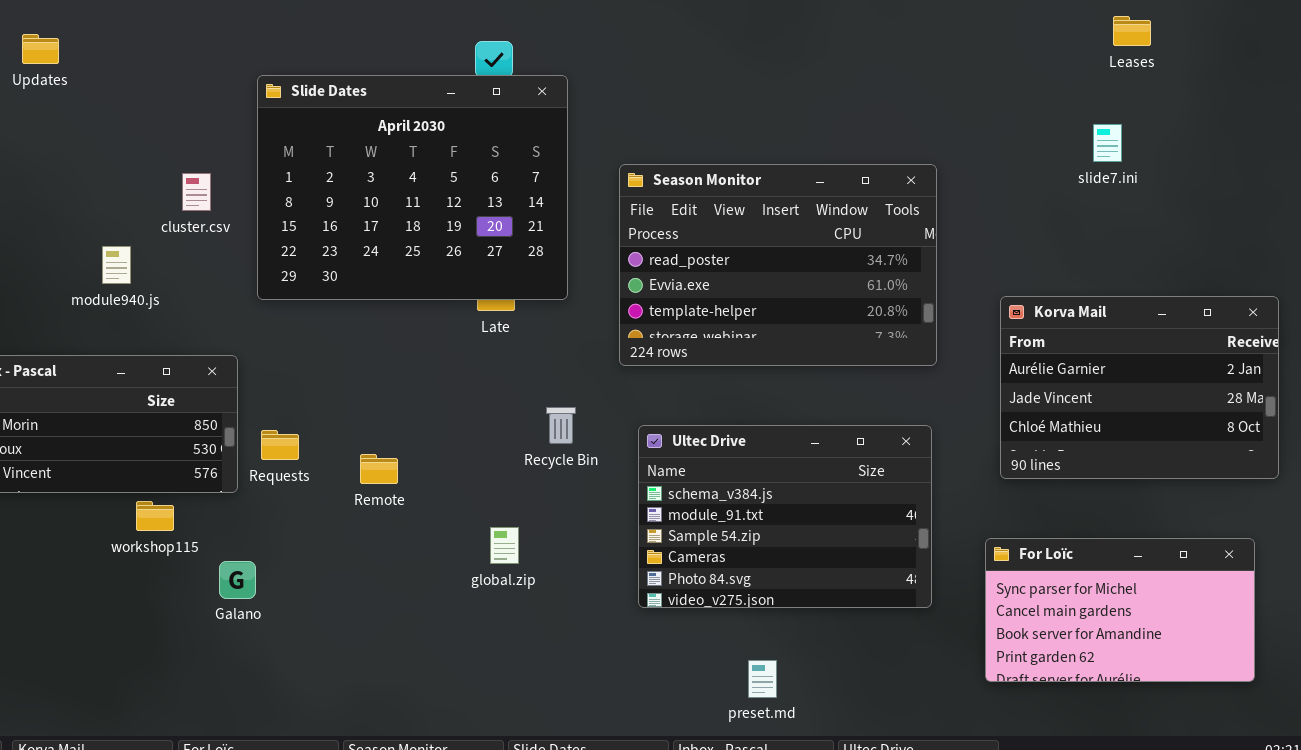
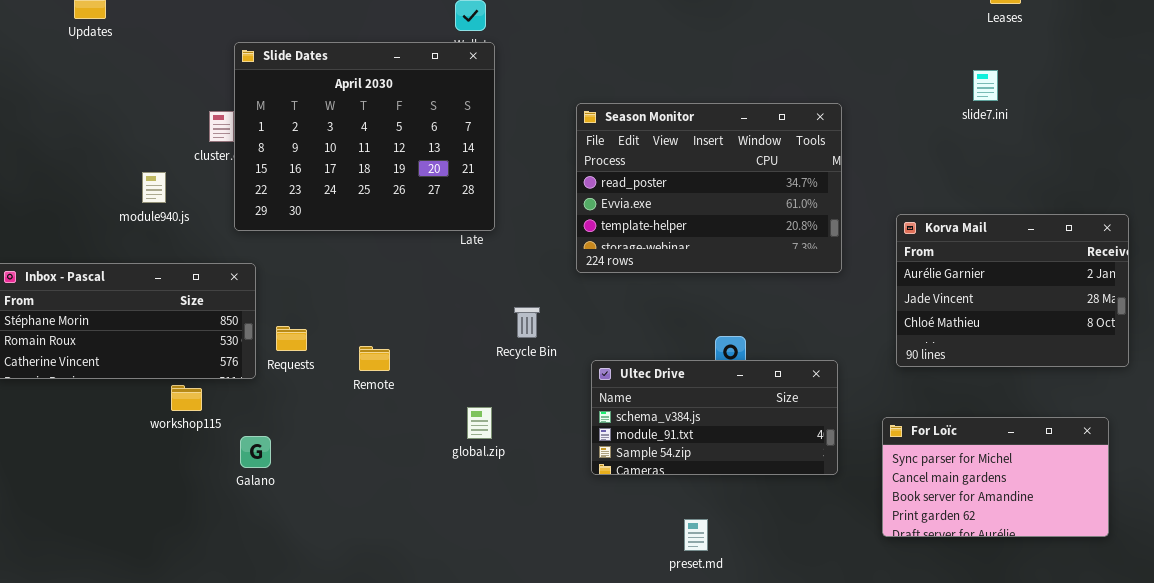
Slide Dates: [257,75,568,300] -> [234,42,495,231], moved
Ultec Drive: [638,425,932,608] -> [591,360,838,475], resized

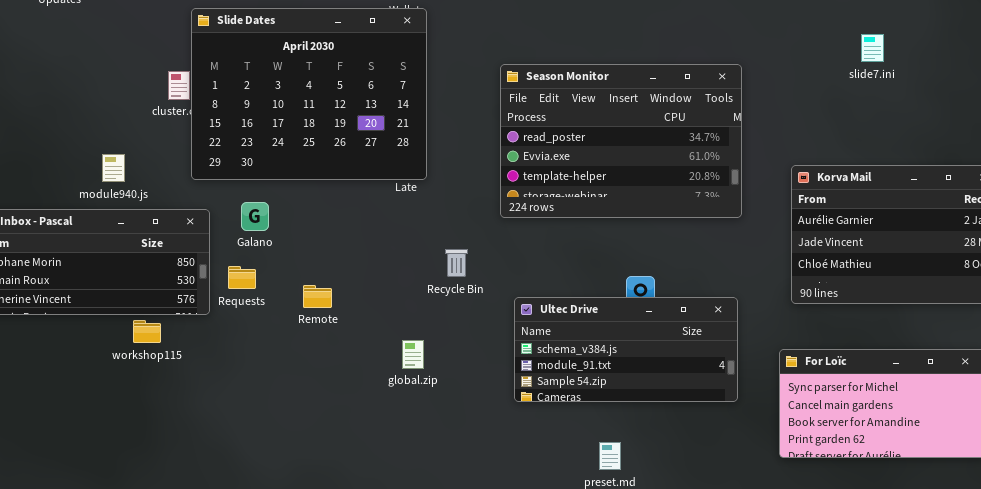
module940.js: [142,172,166,203] -> [102,154,125,182], moved
Galano: [240,436,271,468] -> [241,202,269,231], moved

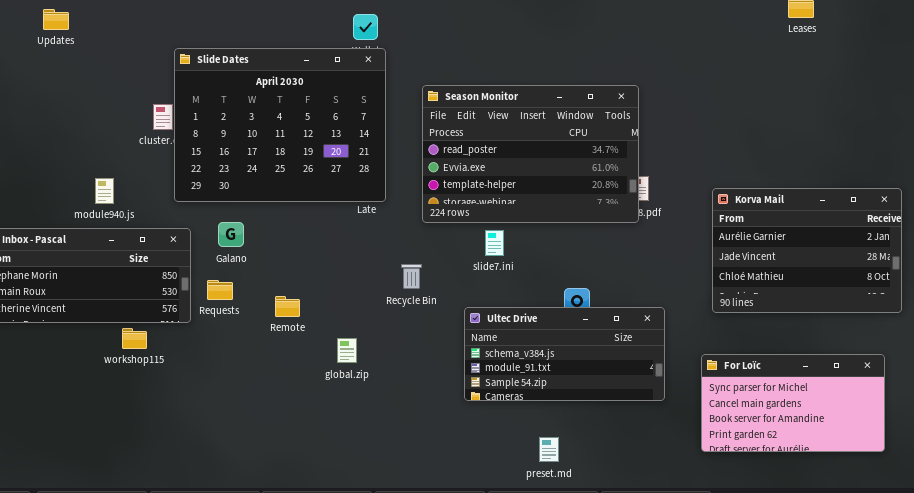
slide7.ini: [861,34,884,62] -> [485,230,504,256], moved
Season Monitor: [500,64,742,218] -> [422,85,639,223], moved
global.zip: [402,340,424,369] -> [337,338,357,363], moved

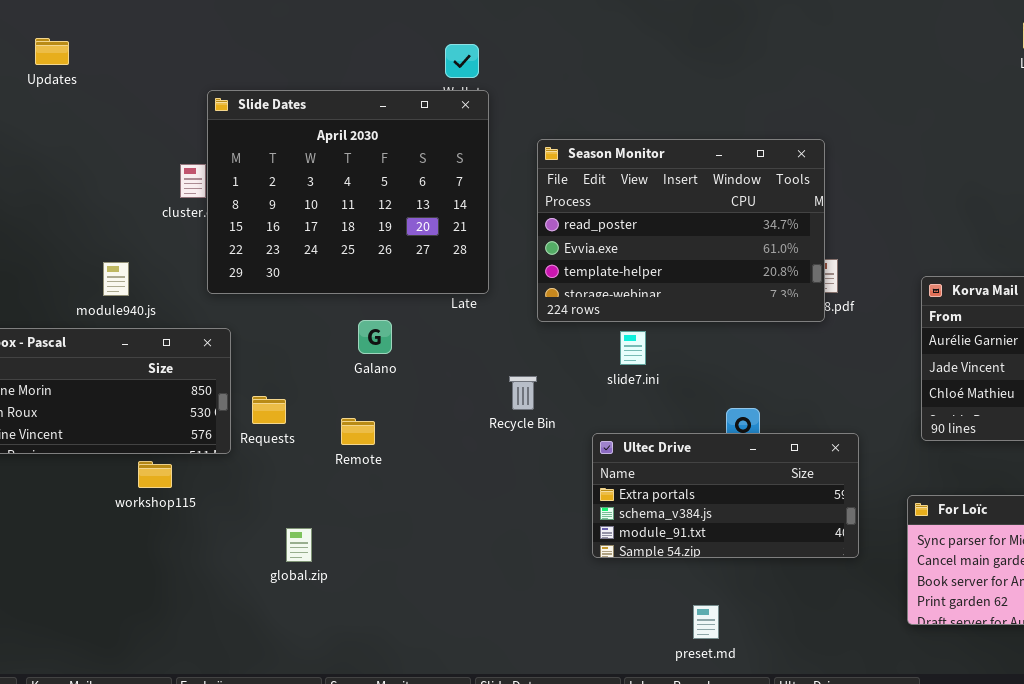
Galano: [218,222,244,247] -> [358,320,392,354], moved
Ultec Drive: [464,307,665,401] -> [592,433,859,558], scrolled up 1 row
global.zip: [337,338,357,363] -> [286,528,312,562], moved

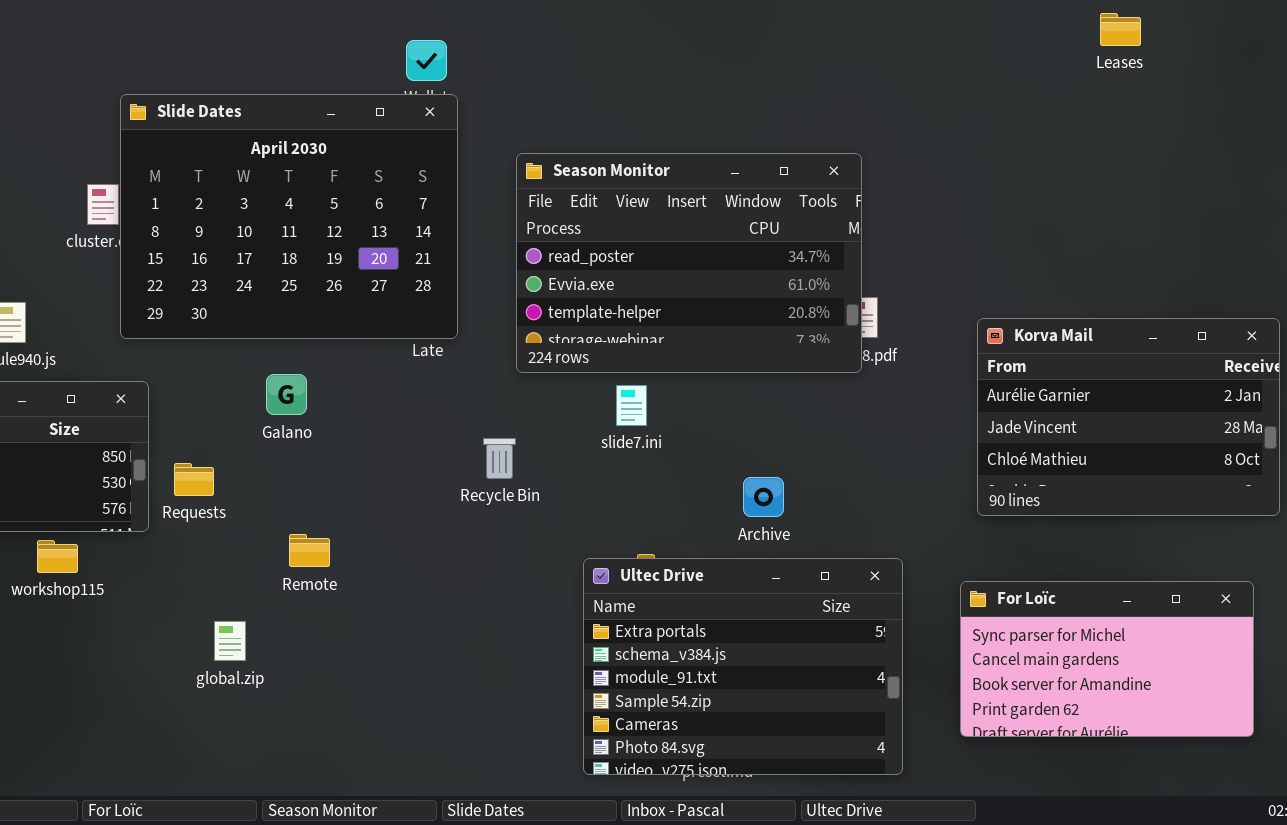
Galano: [358,320,392,354] -> [266,374,307,415], moved
Remote: [341,418,375,445] -> [289,534,330,567], moved
Ultec Drive: [592,433,859,558] -> [583,558,903,775], moved, resized

